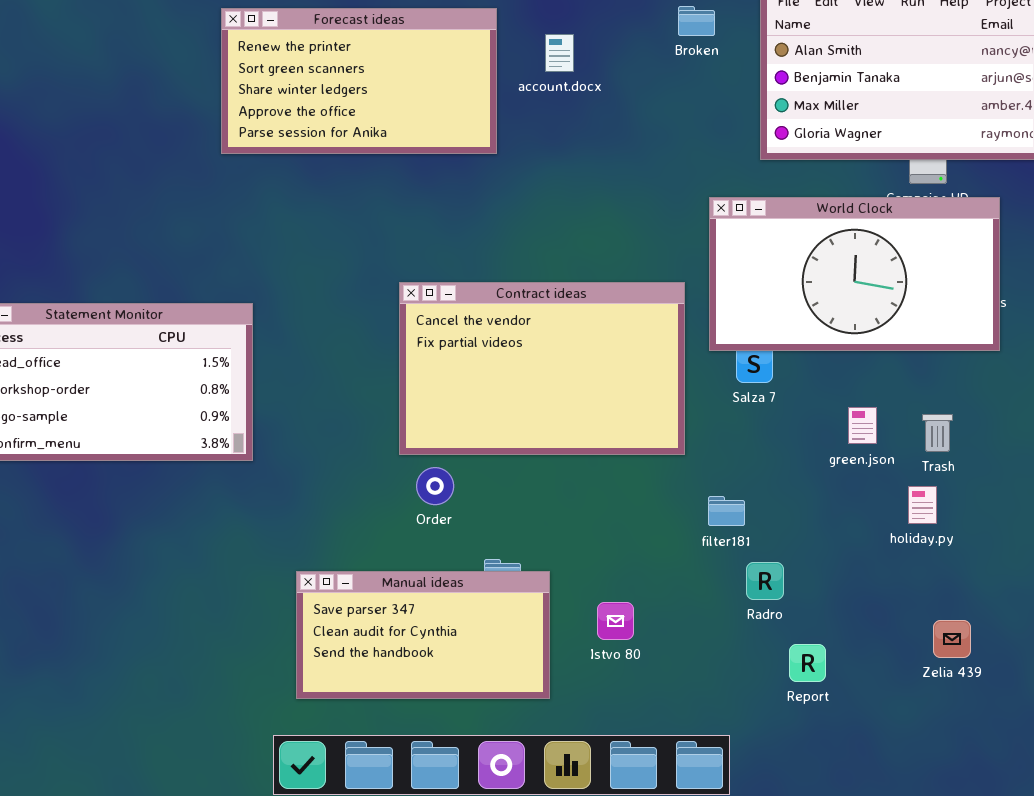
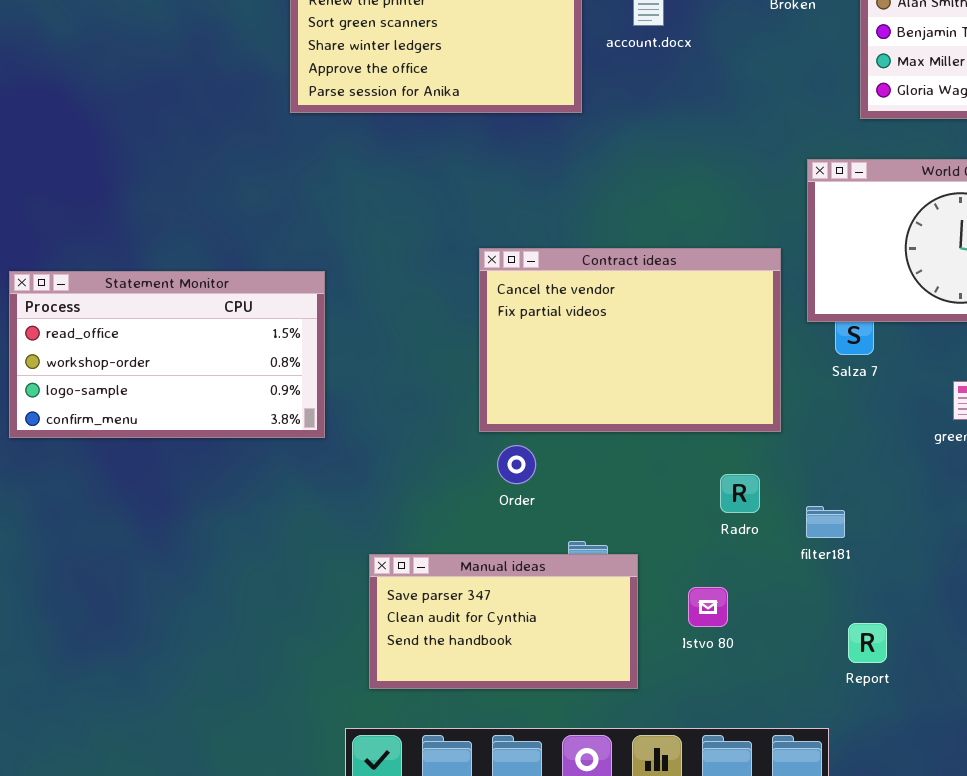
filter181: [708,496,745,526] -> [806,506,845,538], moved
Radro: [746,562,784,600] -> [720,474,760,513], moved
Report: [789,644,826,682] -> [848,623,887,663], moved

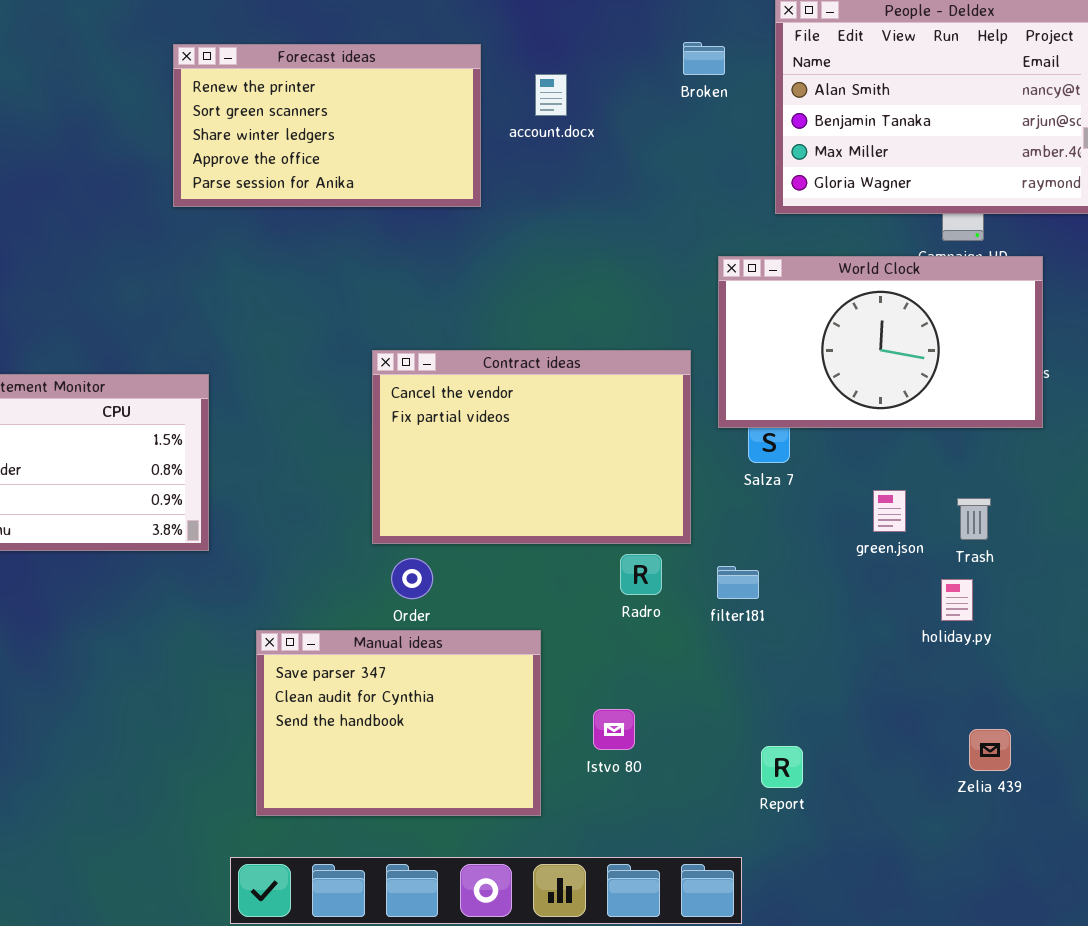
Radro: [720,474,760,513] -> [620,554,662,595], moved
filter181: [806,506,845,538] -> [717,566,759,599], moved
Manual ideas: [369,554,638,689] -> [256,630,541,816], resized

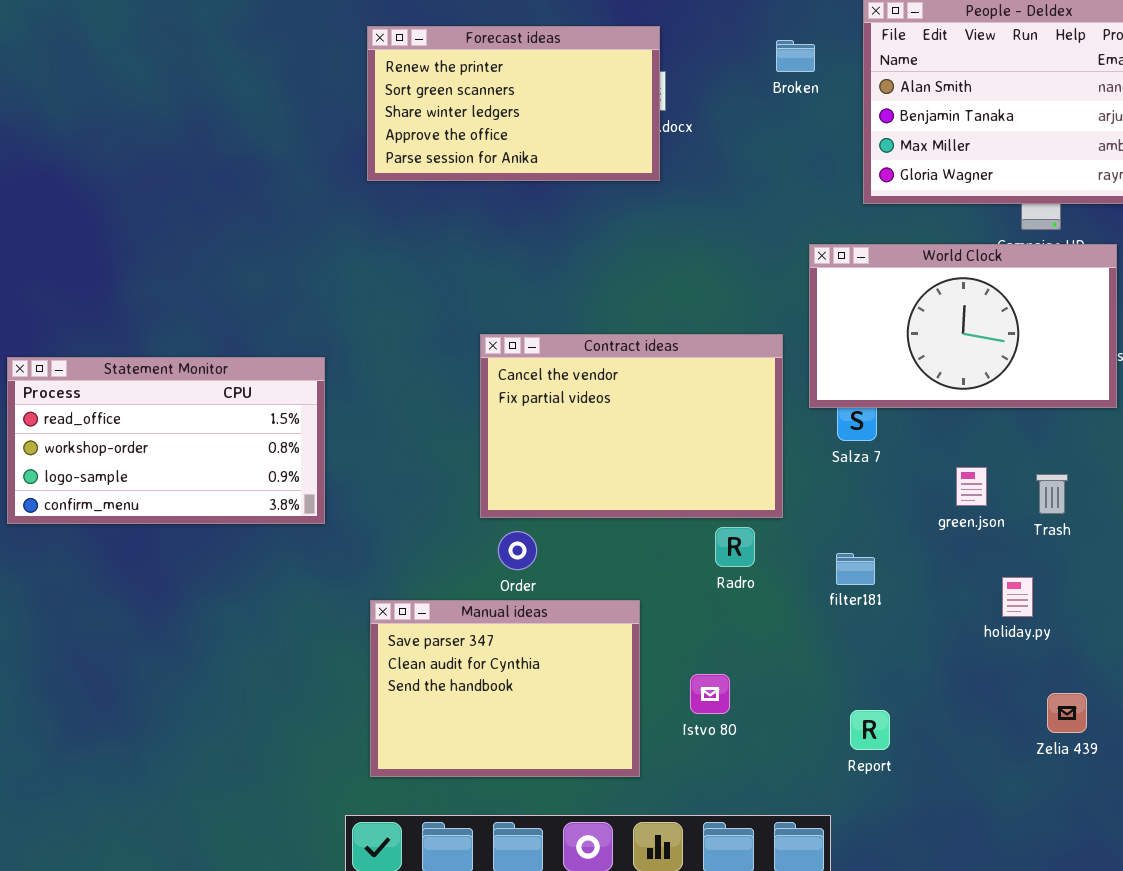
Forecast ideas: [173,44,481,207] -> [367,26,660,181], moved
filter181: [717,566,759,599] -> [836,553,875,585], moved
holiday.py: [941,579,973,621] -> [1002,577,1033,617], moved

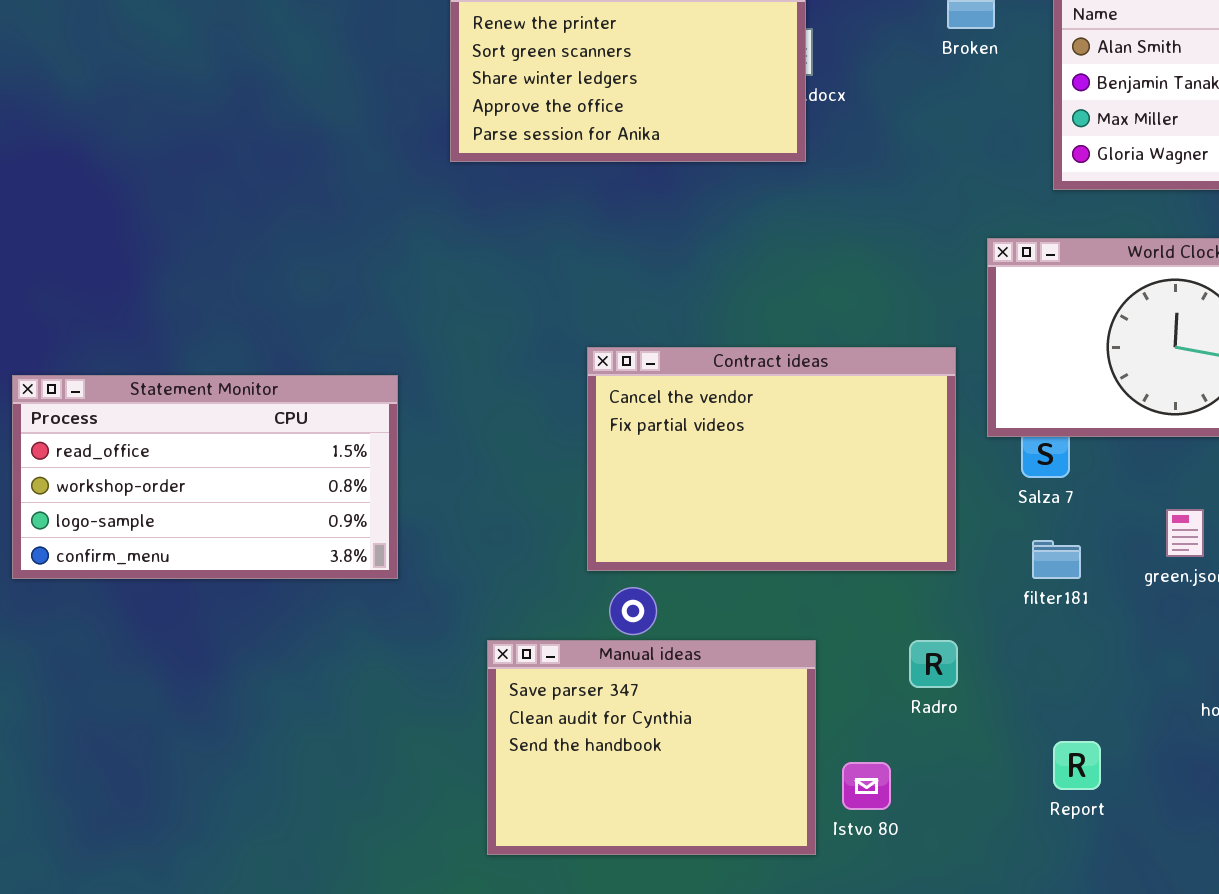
Radro: [715,527,755,567] -> [909,640,958,688], moved
filter181: [836,553,875,585] -> [1032,540,1081,579], moved
Manual ideas: [370,600,640,777] -> [487,640,816,855], moved
Report: [850,710,890,750] -> [1053,741,1101,790], moved

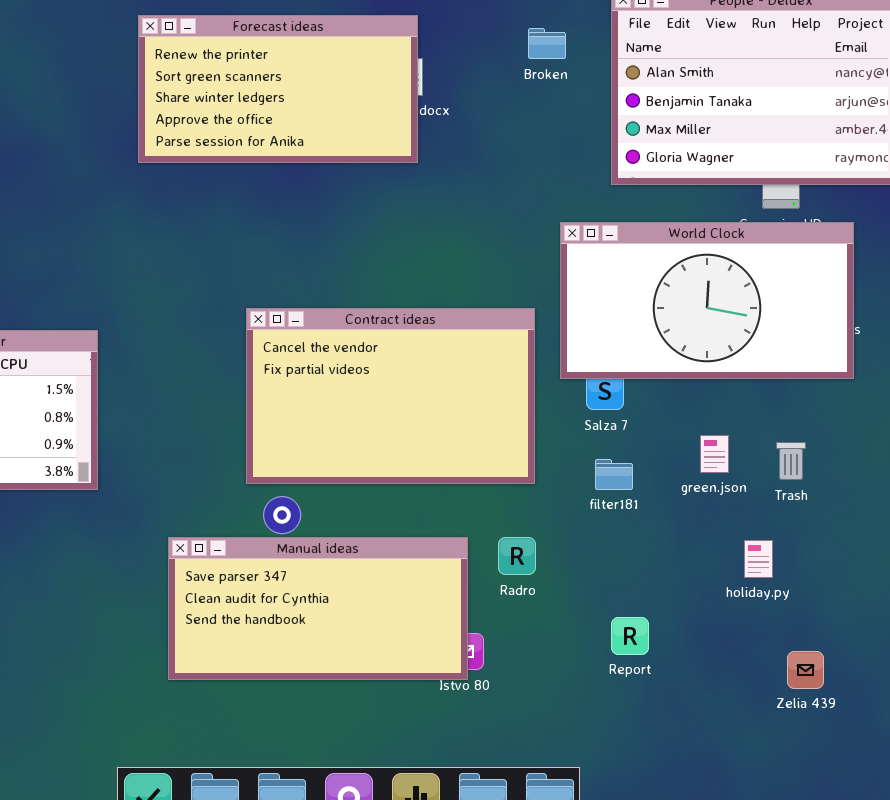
Manual ideas: [487,640,816,855] -> [168,537,468,680], resized

